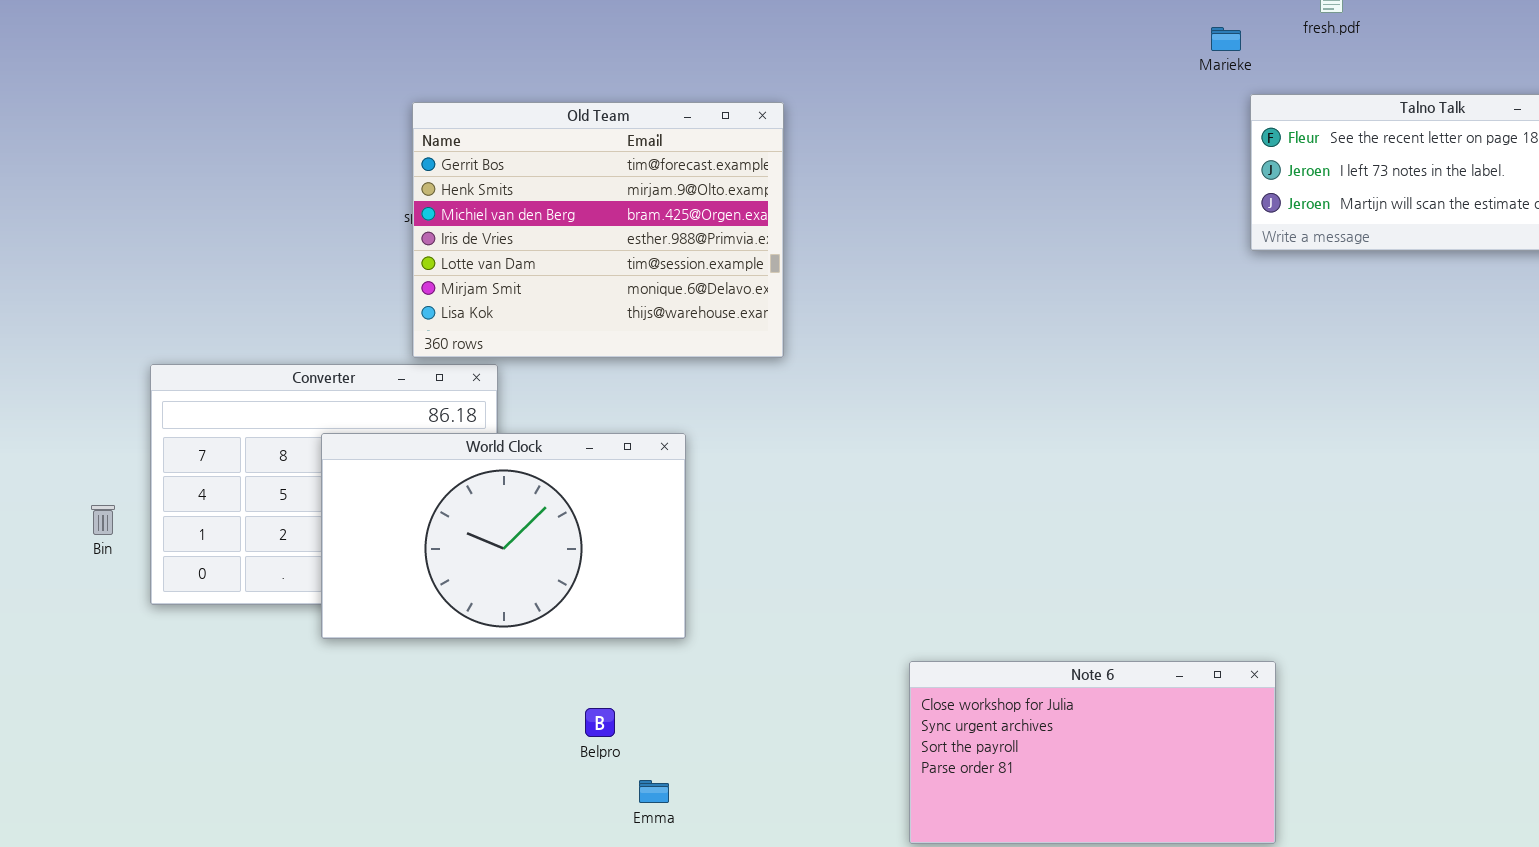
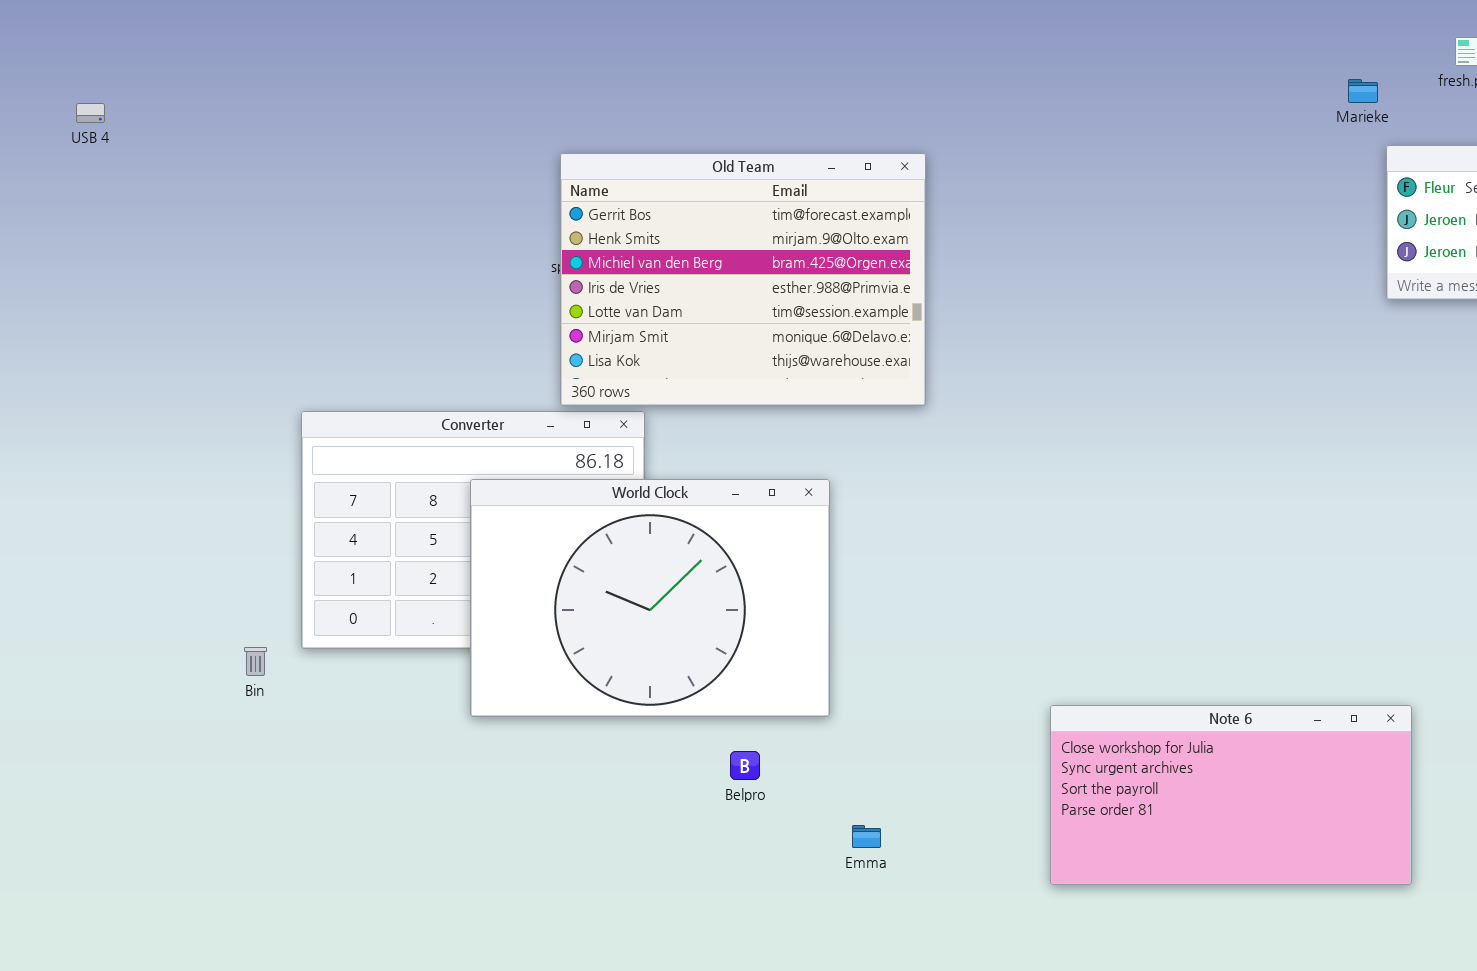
World Clock: [321,433,686,639] -> [470,479,830,717], resized
Bin: [91,505,115,535] -> [244,647,267,676], moved
Emma: [639,780,669,803] -> [852,825,881,848], moved

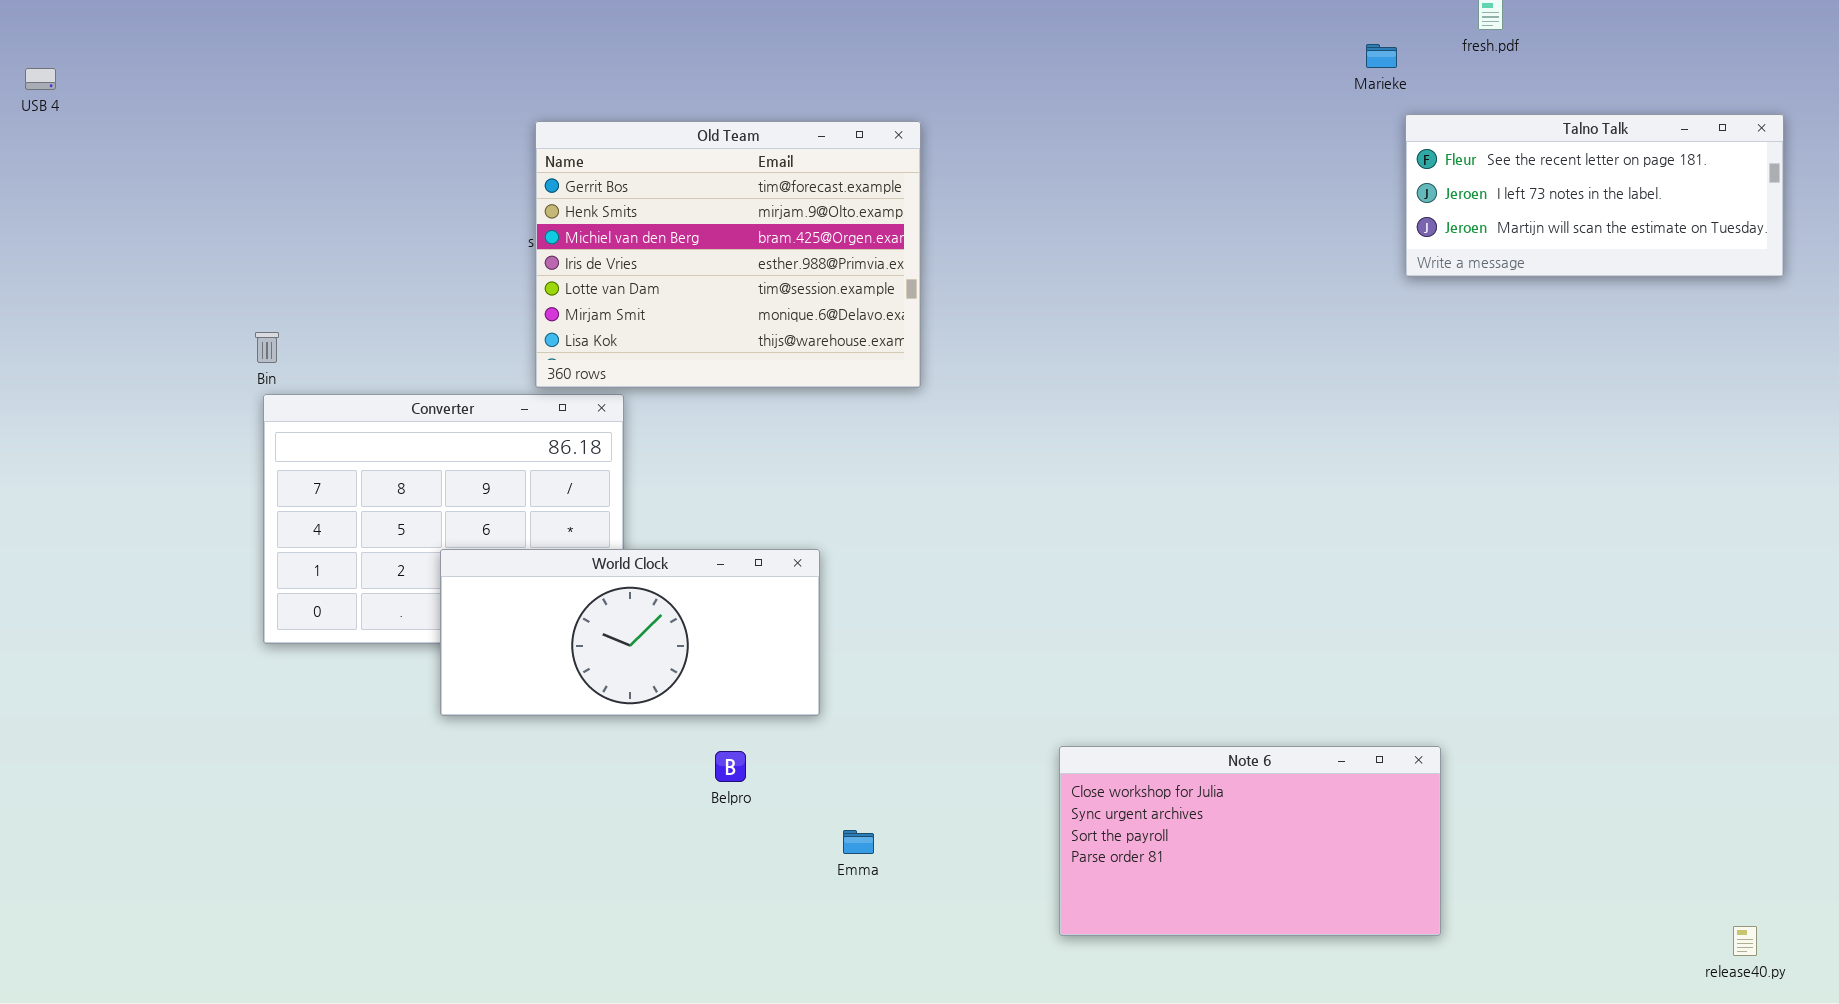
World Clock: [470,479,830,717] -> [440,549,820,716], resized
Bin: [244,647,267,676] -> [255,332,279,363], moved
Note 6: [1050,705,1412,885] -> [1059,746,1441,936], moved

